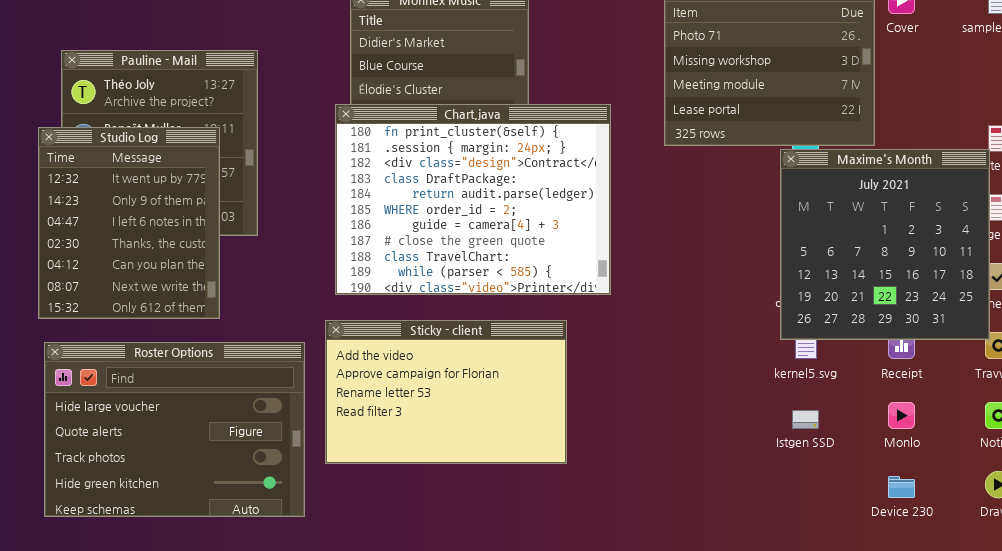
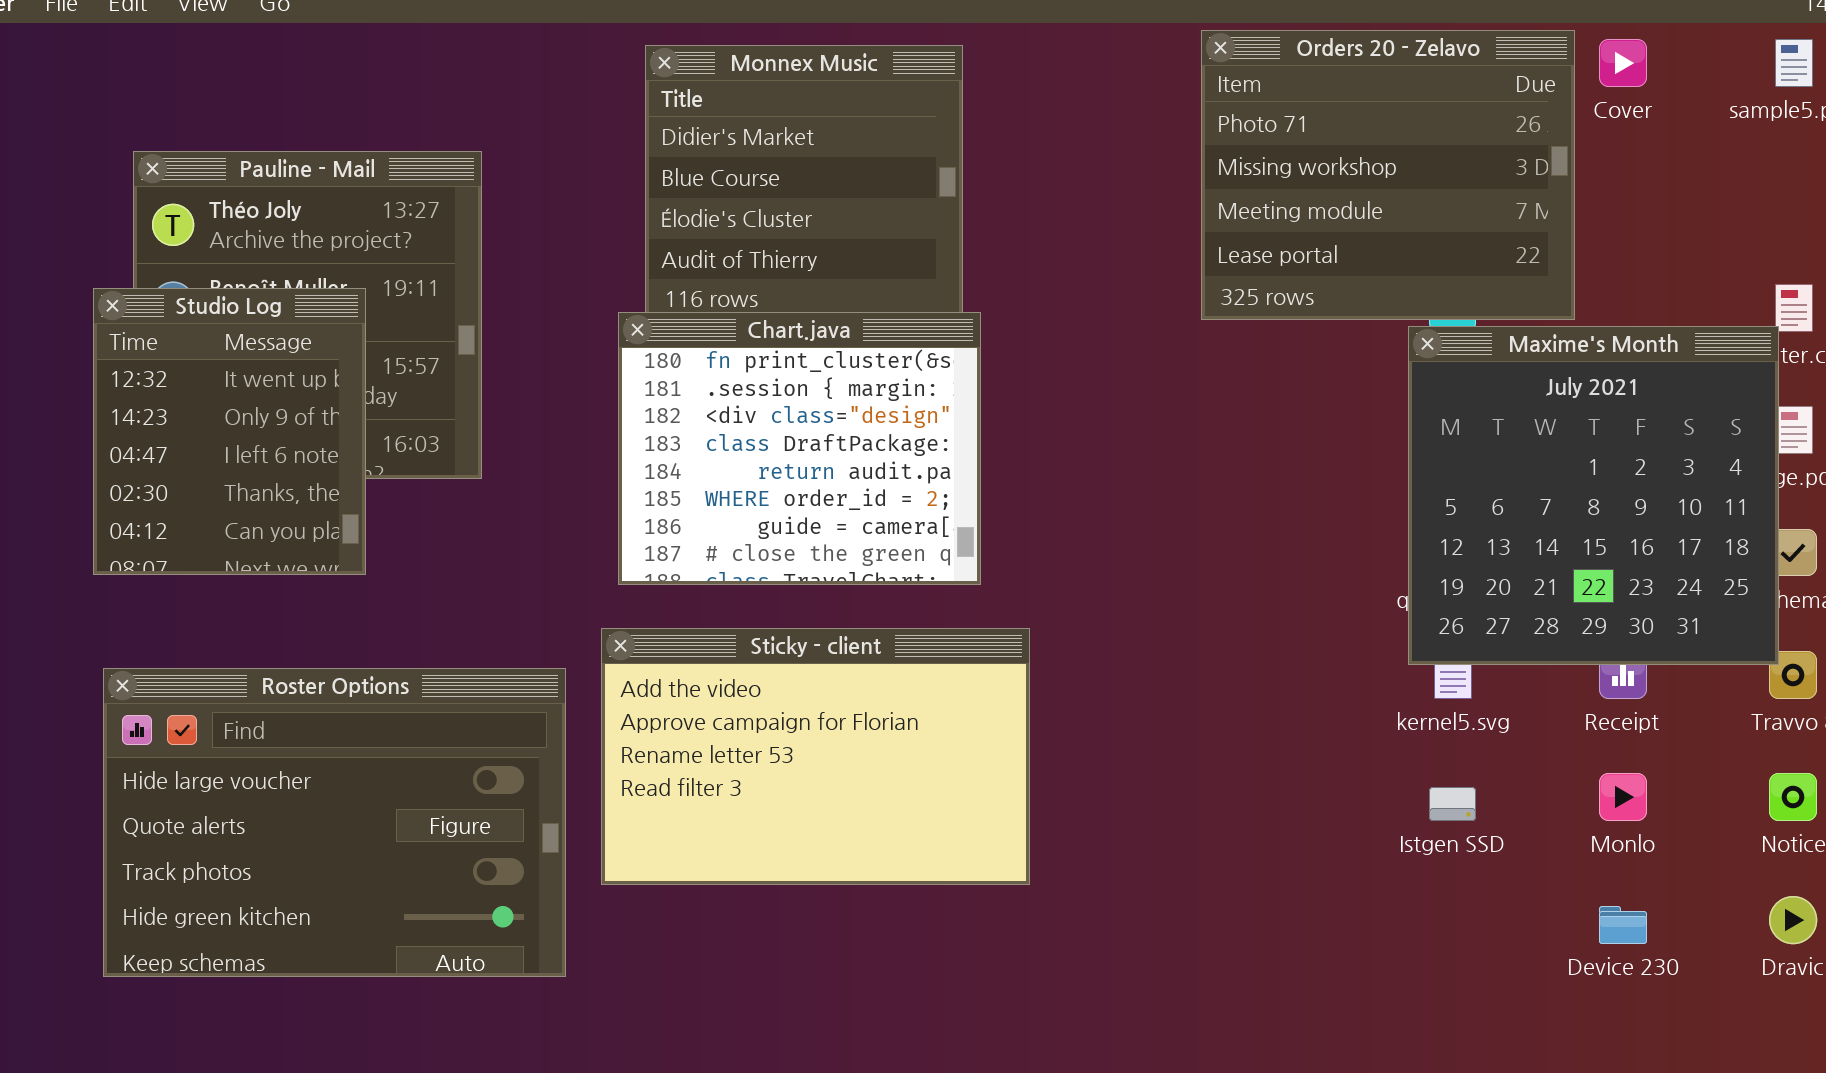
Chart.java: [335,104,611,295] -> [618,312,981,585], resized
Studio Log: [38,127,220,319] -> [93,288,366,575], resized

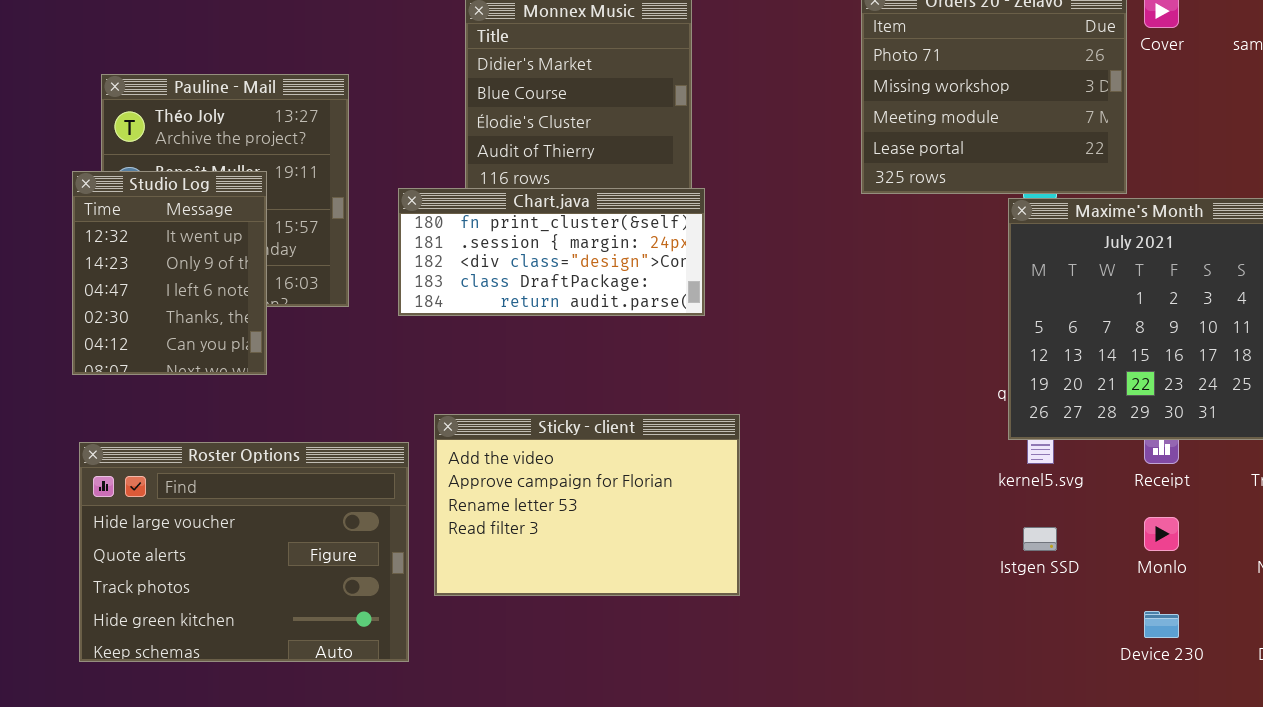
Chart.java: [618,312,981,585] -> [398,188,705,316], resized

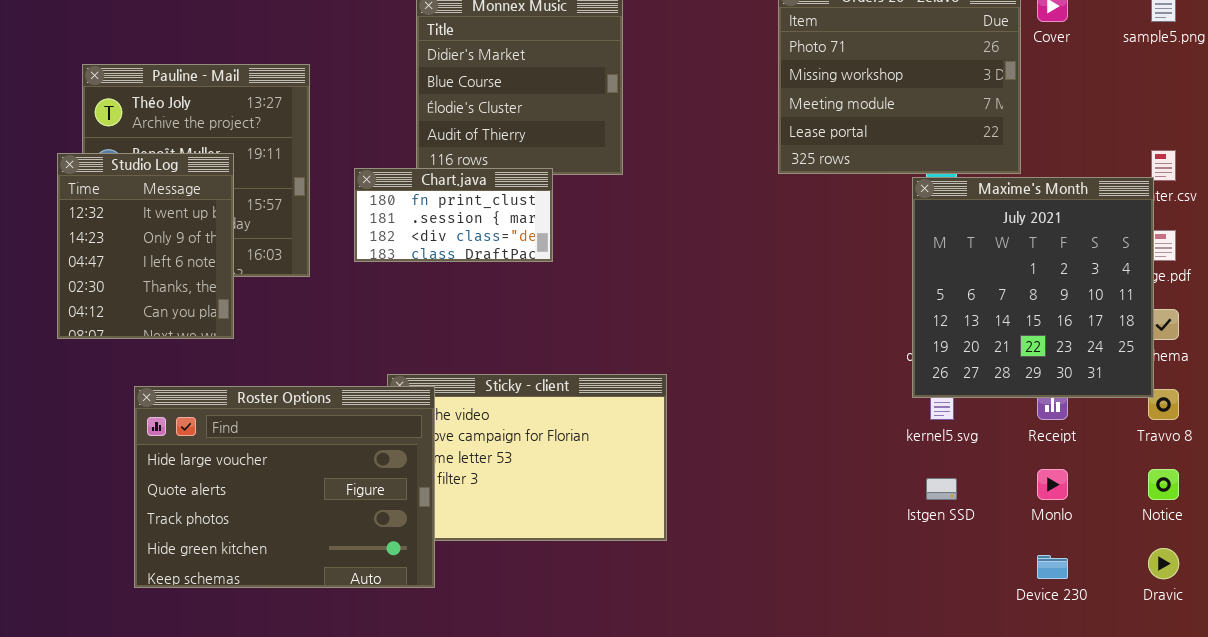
Chart.java: [398,188,705,316] -> [354,168,553,262], resized
Roster Options: [79,442,409,662] -> [134,386,435,588], moved

